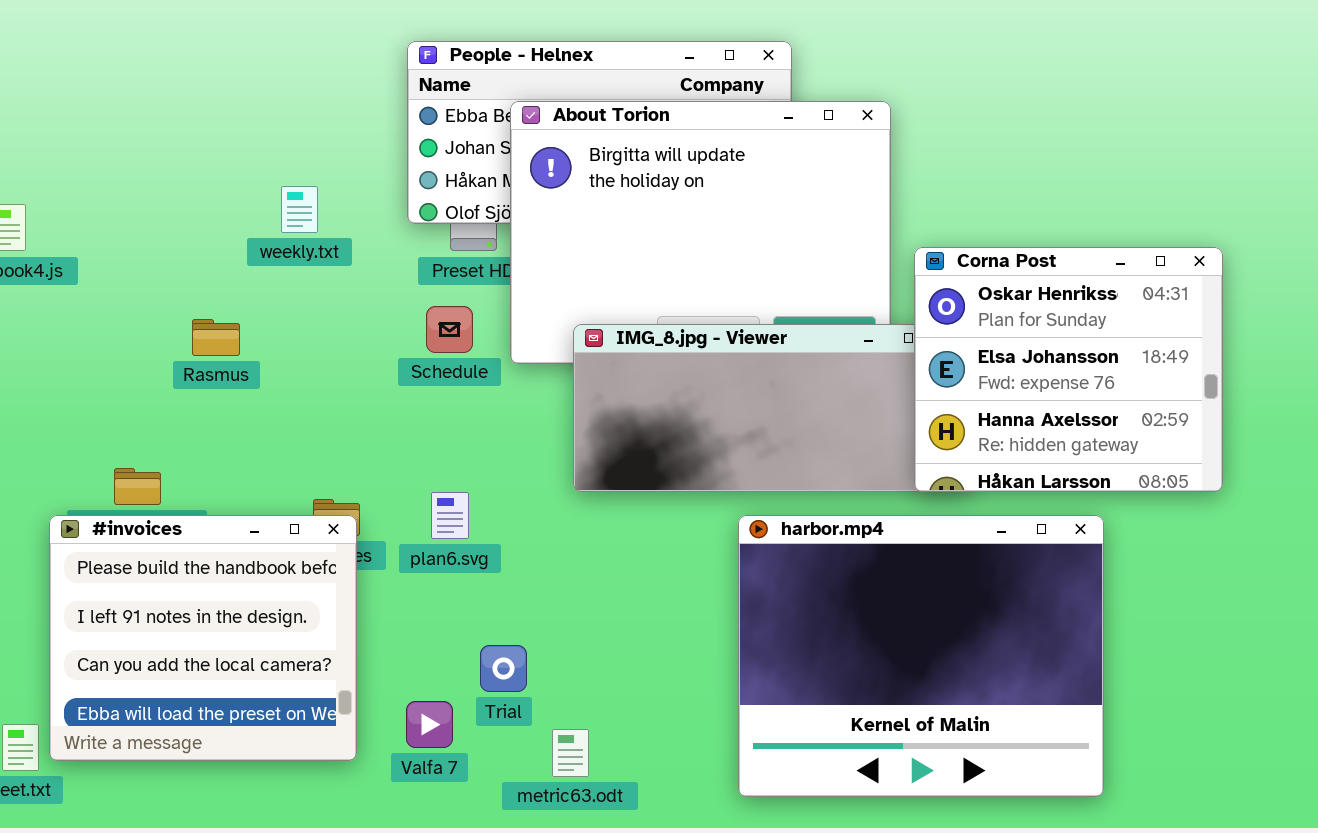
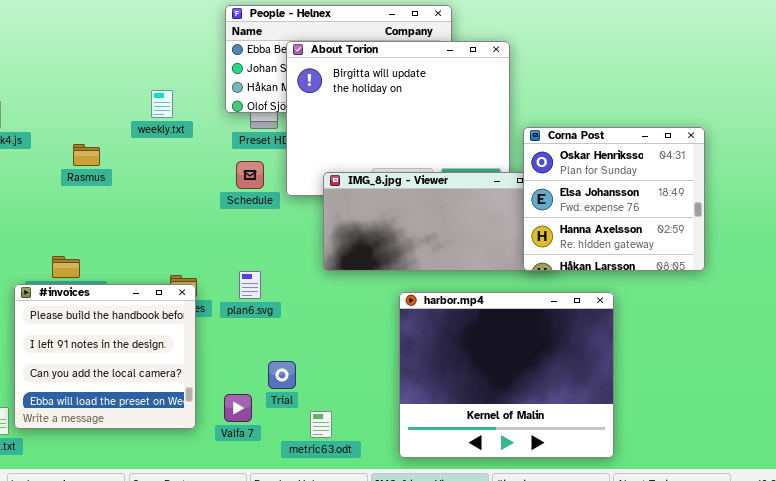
Rasmus: [192,319,240,356] -> [73,144,100,166], moved
harbor.mp4: [738,515,1104,797] -> [399,292,614,458], moved

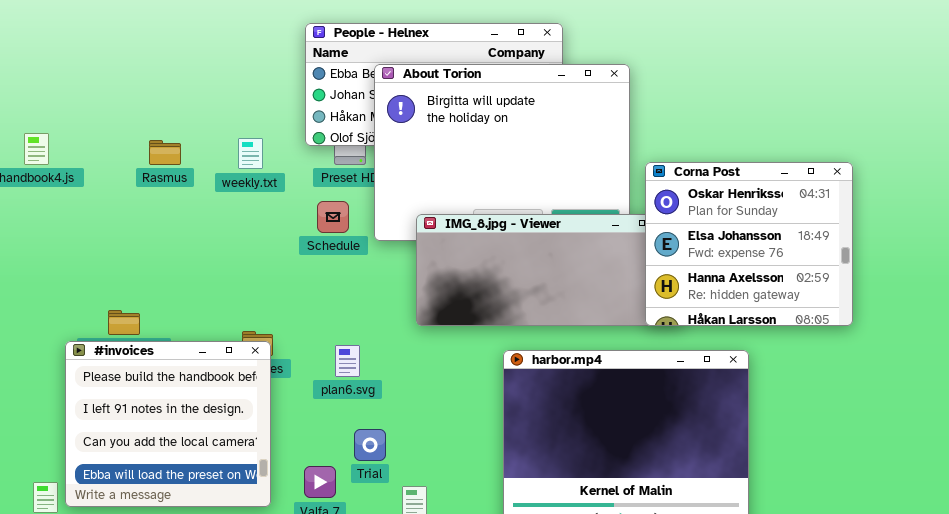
weekly.txt: [151,90,173,118] -> [238,138,263,169], moved
Rasmus: [73,144,100,166] -> [149,140,181,165], moved
plan6.svg: [239,271,261,299] -> [335,345,360,377], moved

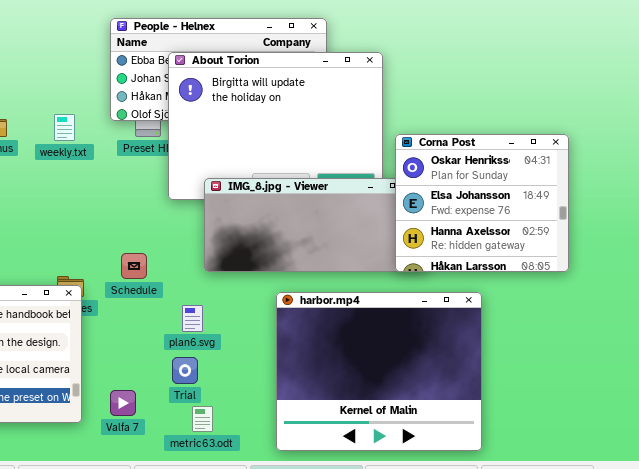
Schedule: [317,201,349,233] -> [121,253,147,279], moved
plan6.svg: [335,345,360,377] -> [182,305,203,332], moved
Trial: [354,429,386,461] -> [172,357,198,384], moved

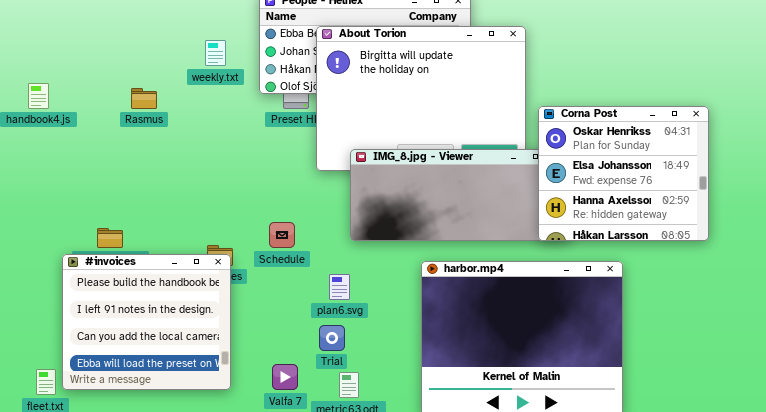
weekly.txt: [54,114,75,141] -> [205,40,226,66], moved
Valfa 7: [110,390,136,416] -> [272,364,298,390], moved

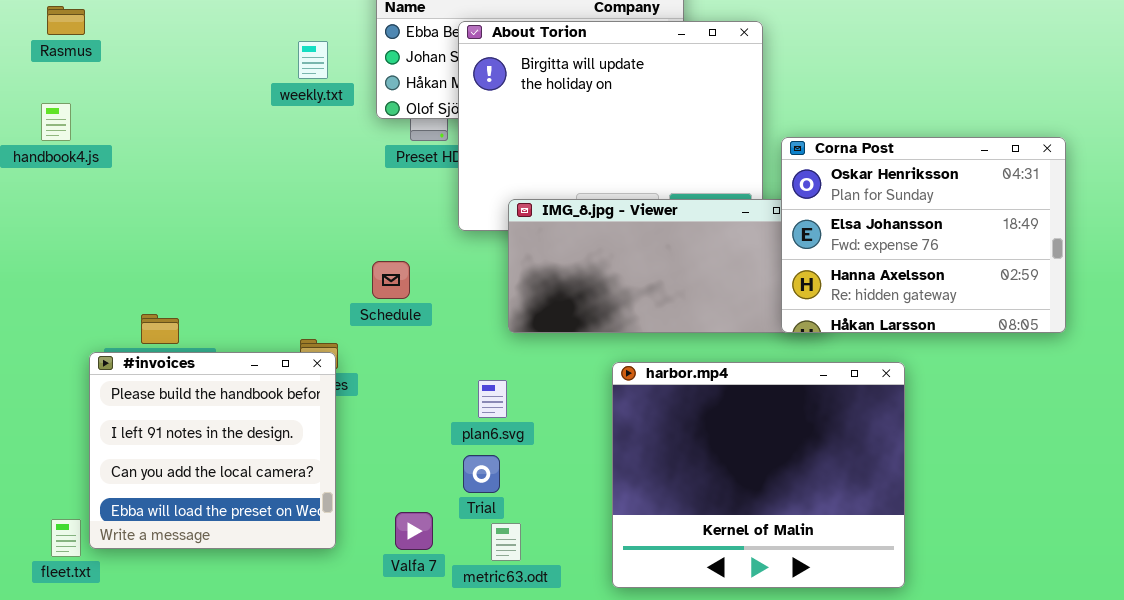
Rasmus: [131,88,157,109] -> [47,6,85,35], moved
Corna Post: [538,106,709,241] -> [781,137,1066,333], resized
Schedule: [269,222,295,248] -> [372,261,410,299], moved

